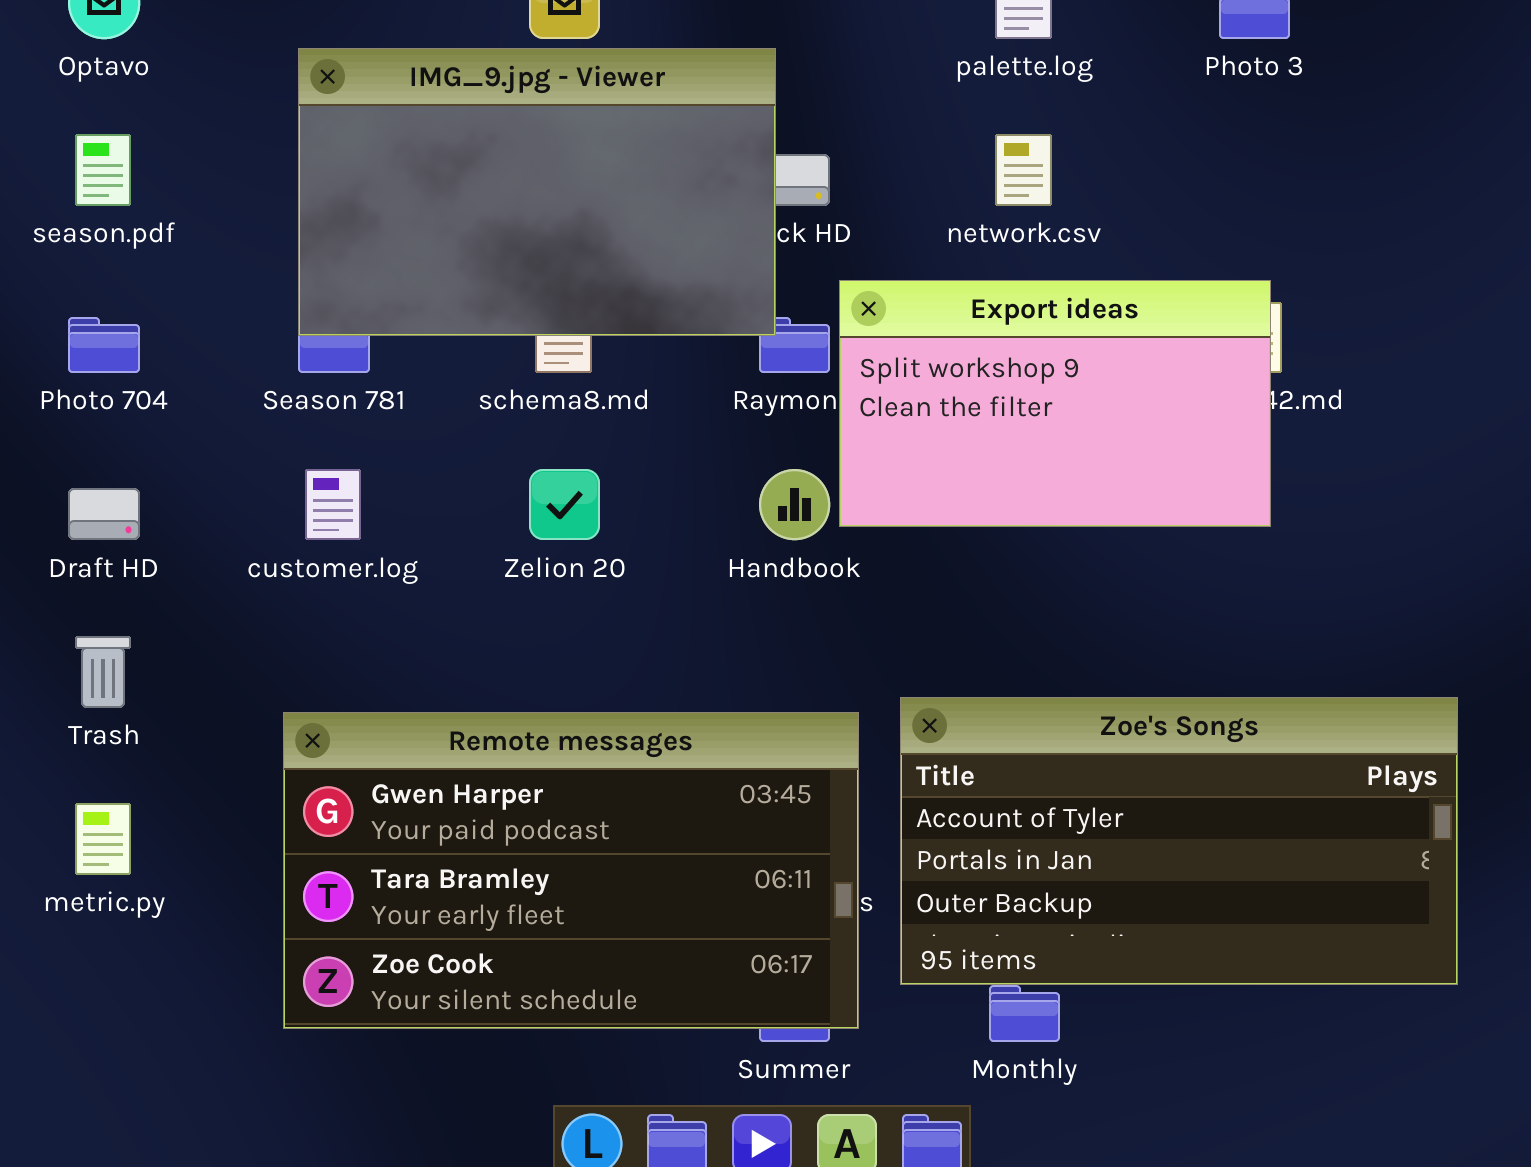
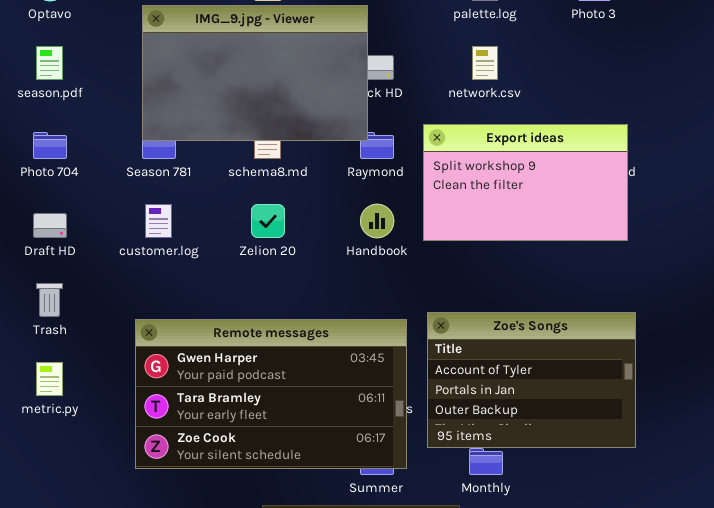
Export ideas: [839,280,1271,527] -> [423,124,628,241], moved
Zoe's Songs: [900,697,1458,985] -> [427,312,636,448], resized

